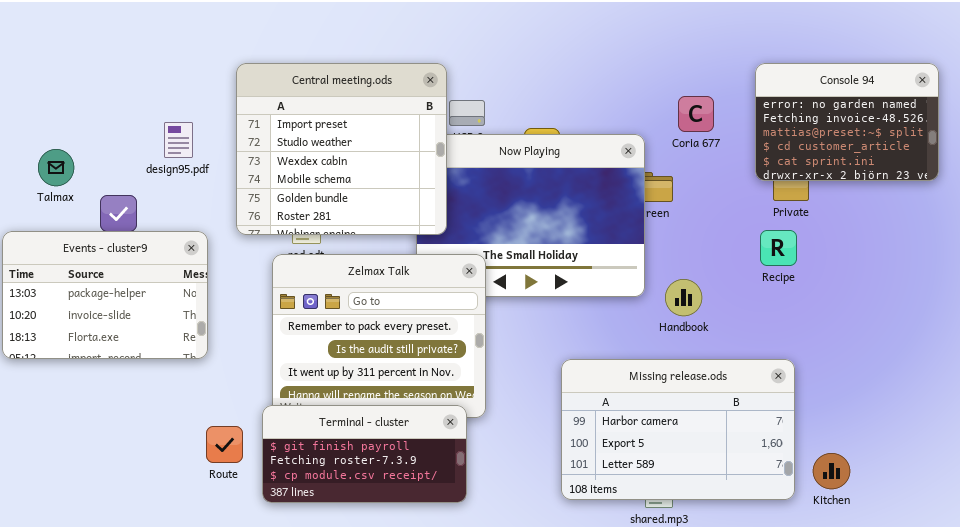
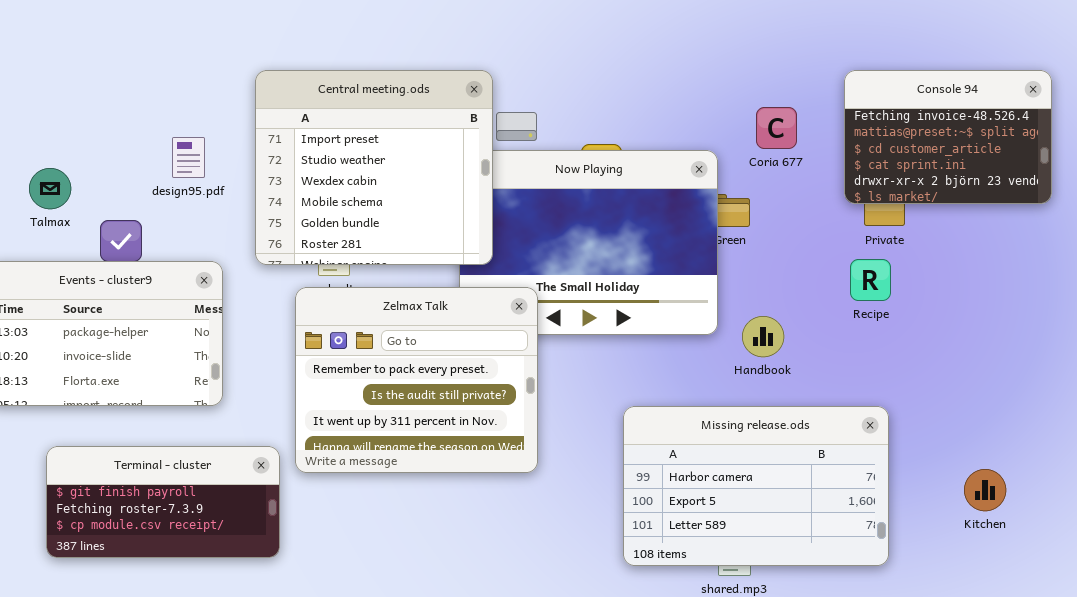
Console 94: [755,63,939,181] -> [844,70,1052,204], scrolled down 1 row
Terminal - cluster: [262,405,467,503] -> [46,446,280,558], moved
Kitchen: [813,453,850,489] -> [964,469,1006,511], moved

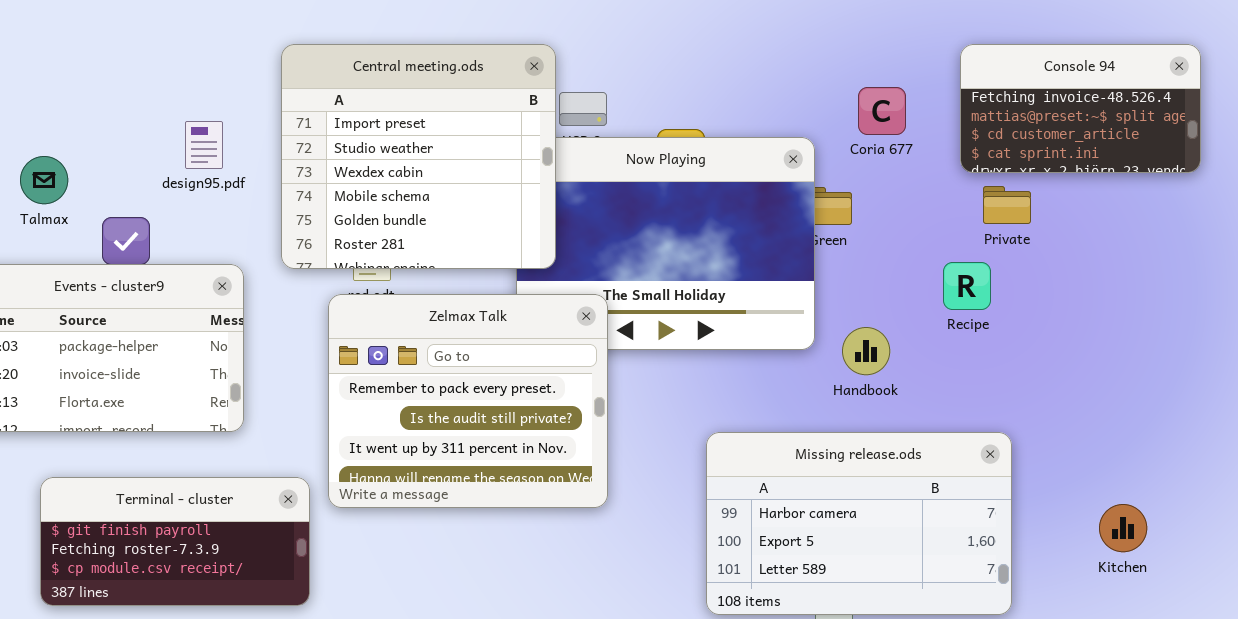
Console 94: [844,70,1052,204] -> [960,44,1201,173], resized
Recipe: [850,259,891,301] -> [943,262,991,310], moved

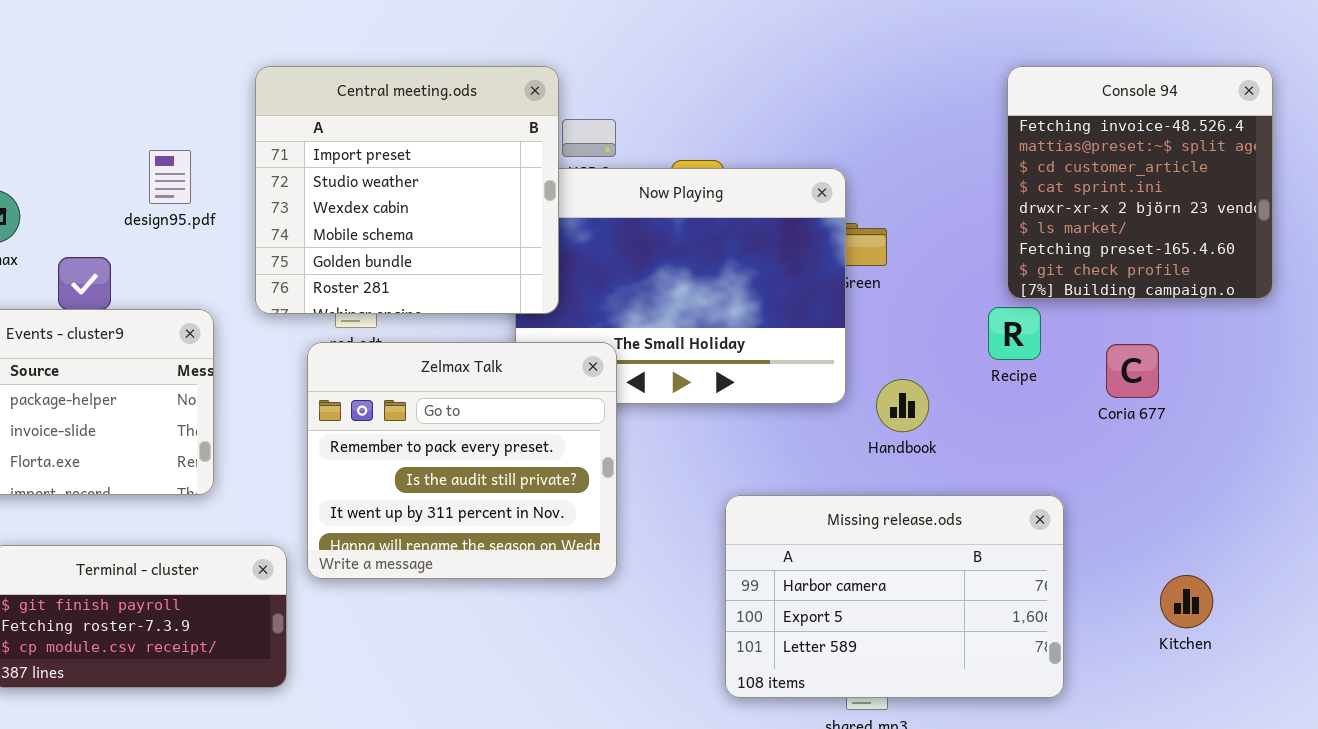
Console 94: [960,44,1201,173] -> [1007,66,1273,299], resized
Coria 677: [858,87,906,135] -> [1106,344,1159,398], moved

